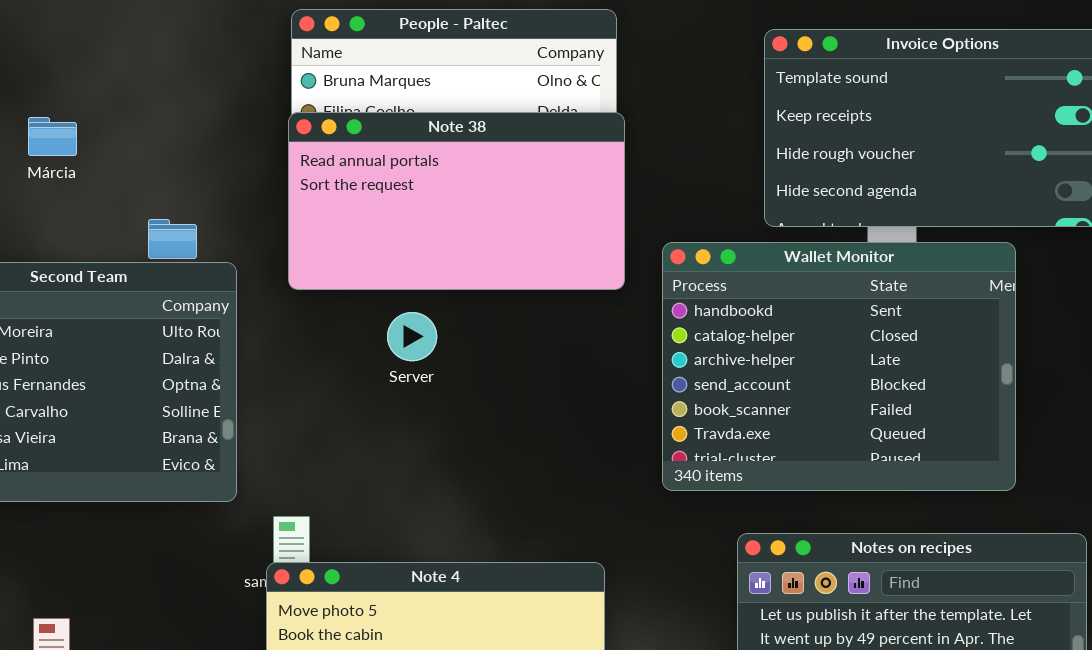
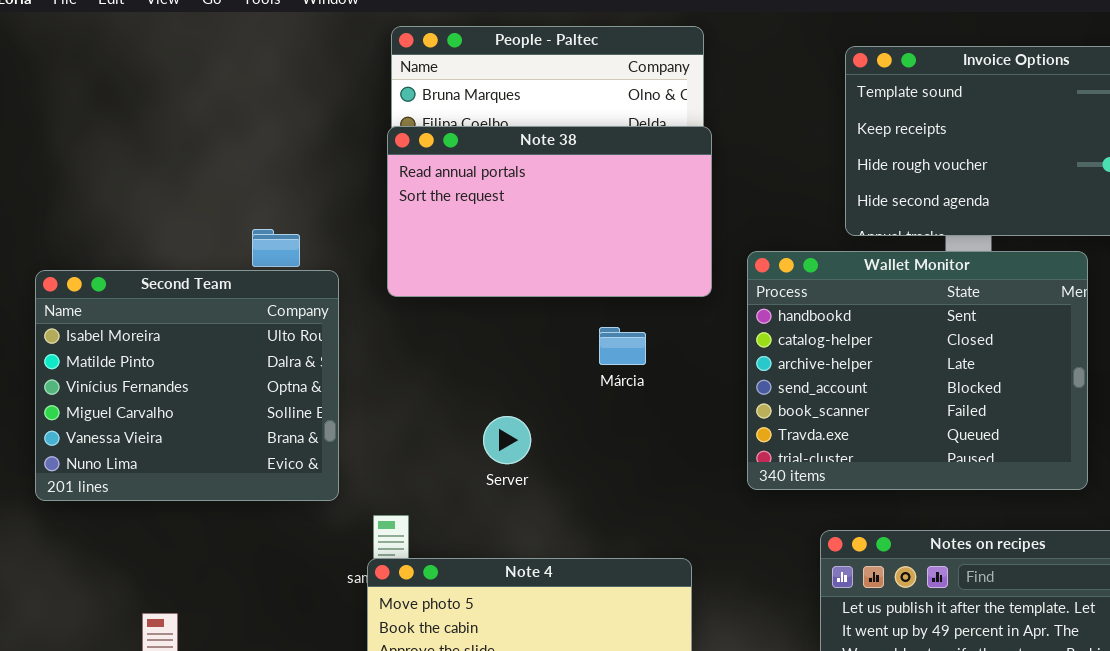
Márcia: [28,117,77,156] -> [599,327,646,365], moved
Server: [387,312,437,361] -> [483,416,531,464], moved

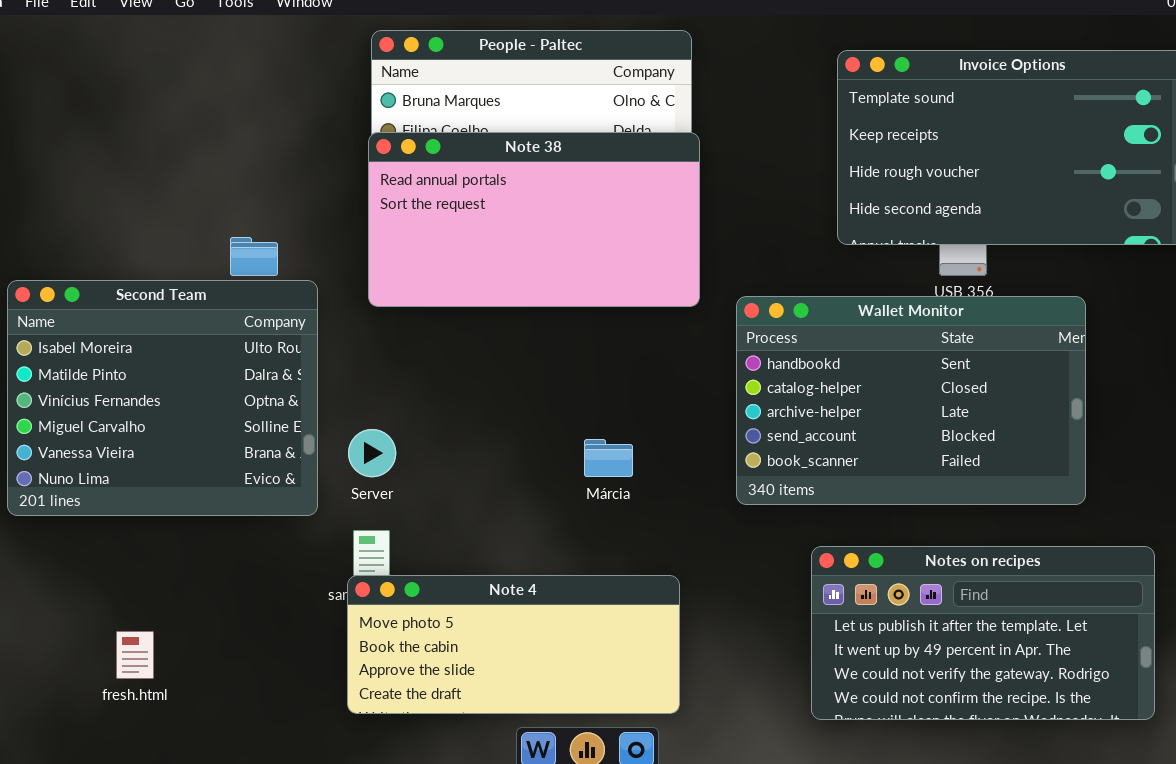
Wallet Monitor: [747,251,1088,490] -> [736,296,1086,505], resized
Márcia: [599,327,646,365] -> [584,439,633,477], moved
Server: [483,416,531,464] -> [348,429,396,477], moved

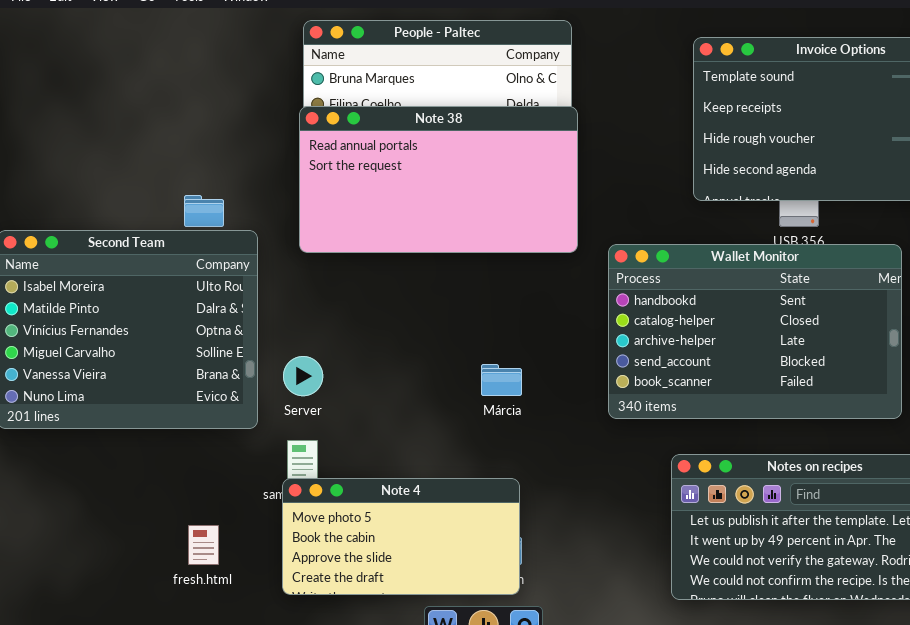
Note 4: [347,575,680,714] -> [282,478,520,595], resized
fresh.html: [116,631,154,679] -> [188,525,219,565], moved

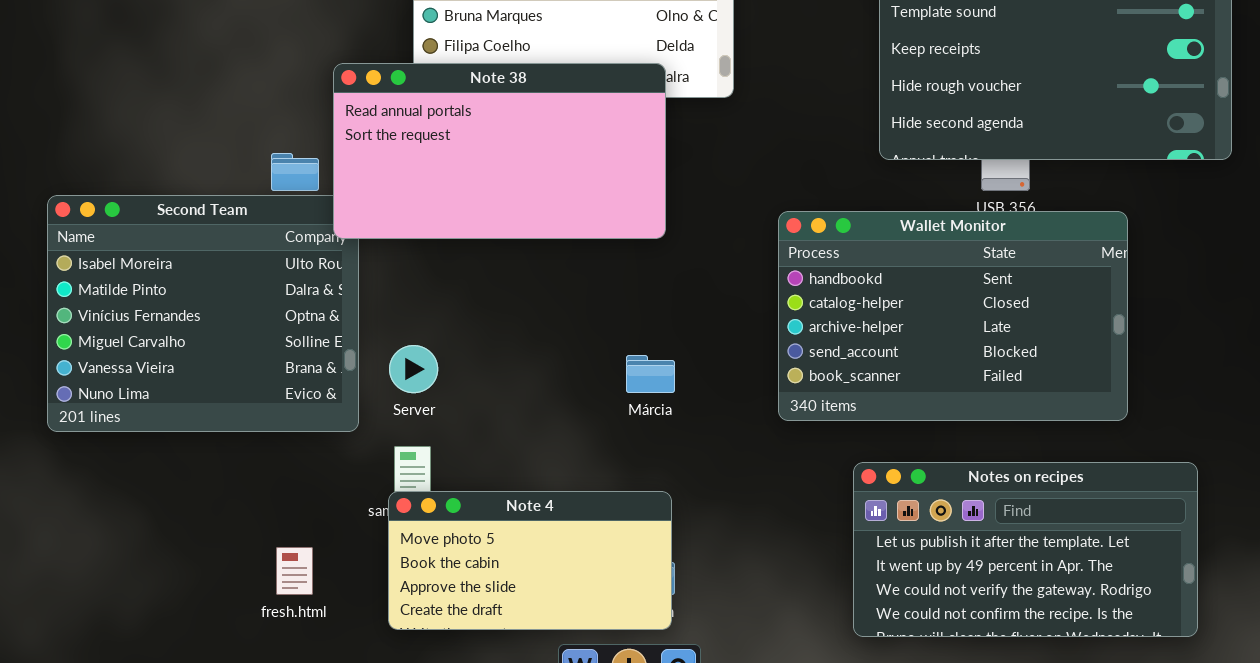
Note 38: [299,106,578,253] -> [333,63,666,239], moved

